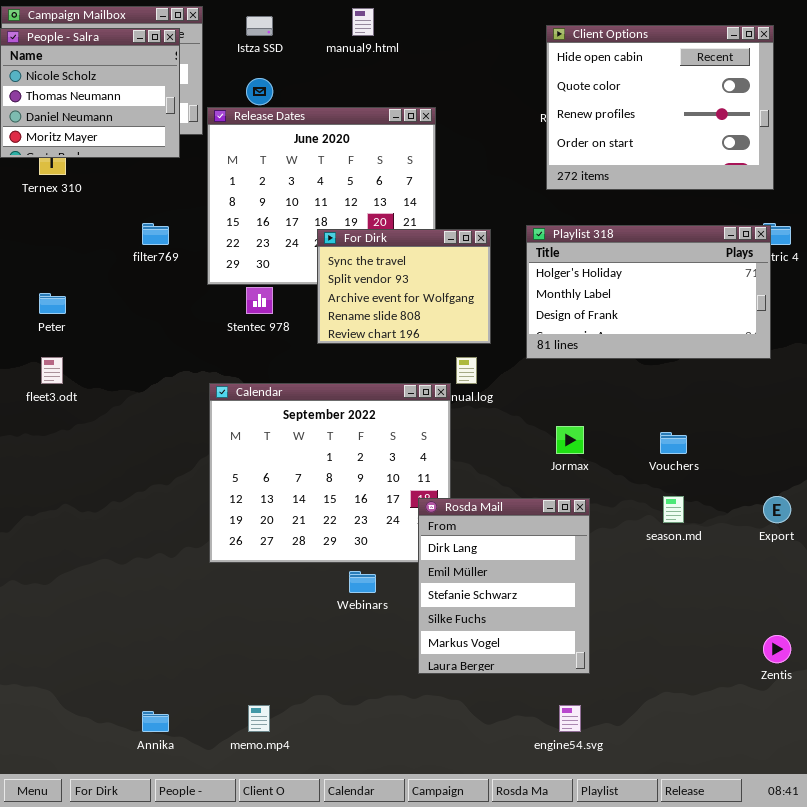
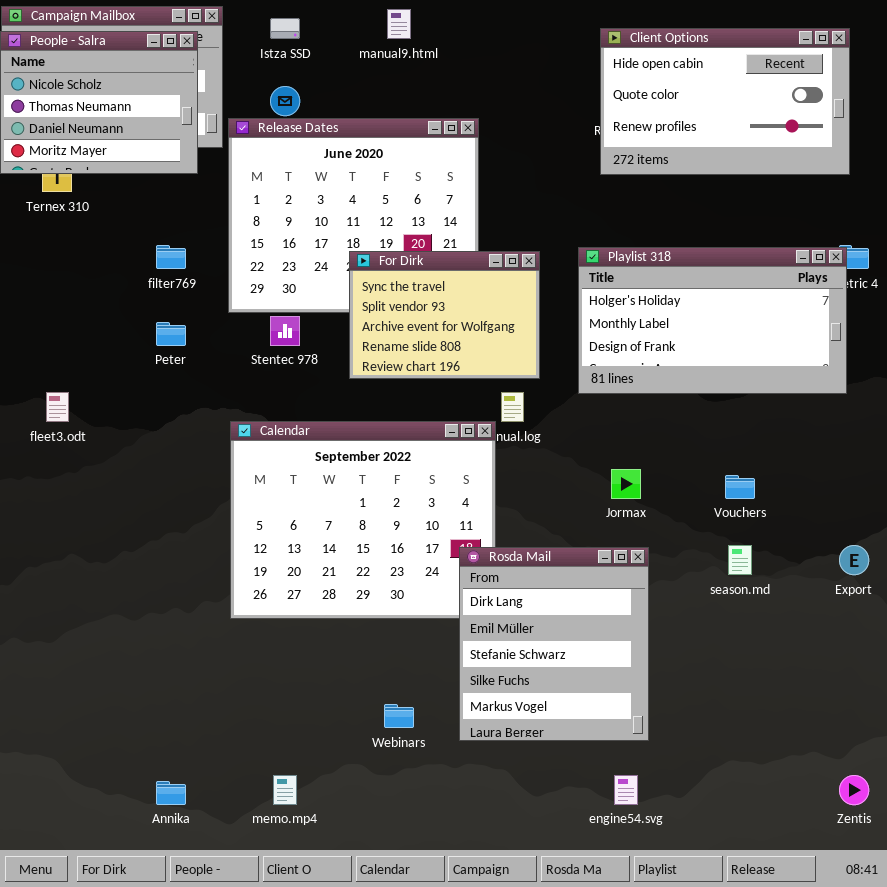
Client Options: [546,25,774,190] -> [600,28,850,175], resized
Peter: [39,293,66,314] -> [156,322,186,346], moved
Webinars: [349,571,376,593] -> [384,704,414,728], moved
Zentis: [763,635,791,663] -> [839,775,869,805], moved

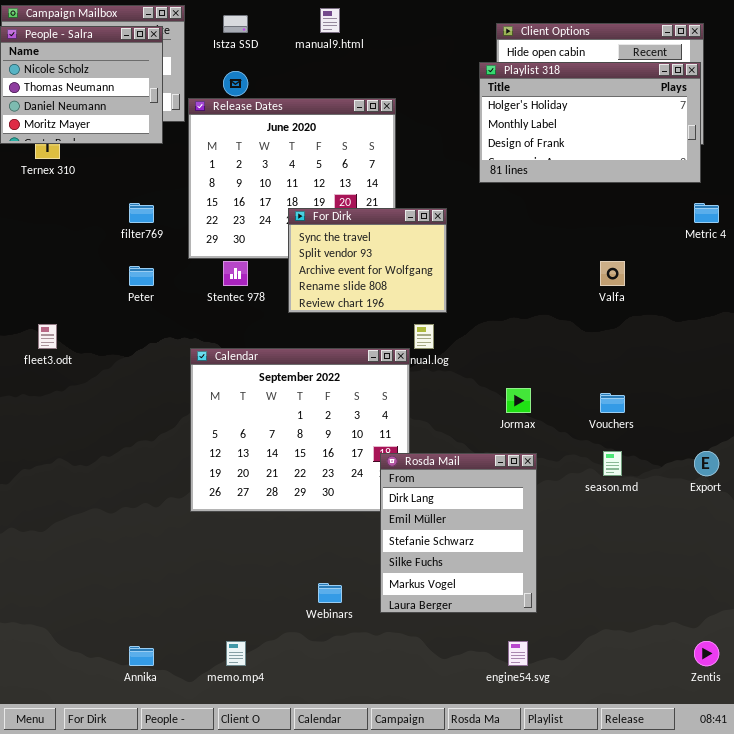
Playlist 318: [578,247,847,394] -> [479,62,701,183], moved

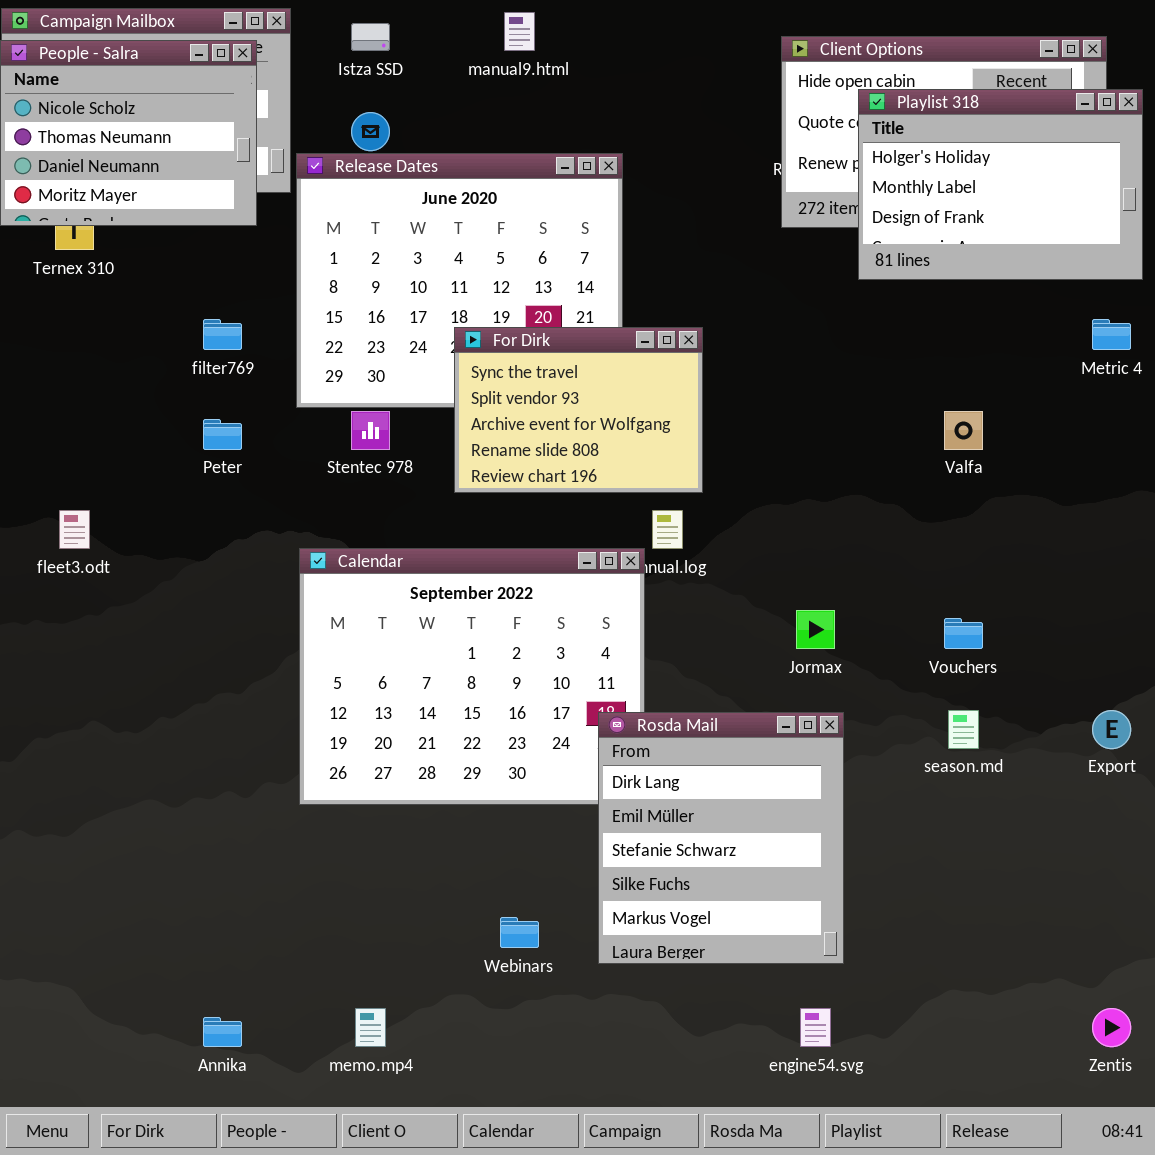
Playlist 318: [479,62,701,183] -> [858,89,1143,280], moved, resized

